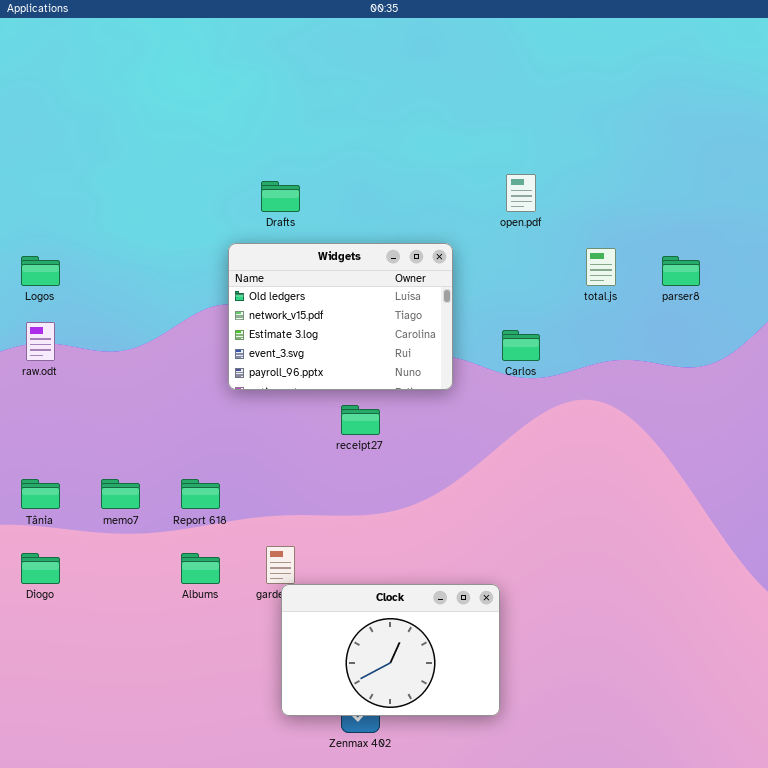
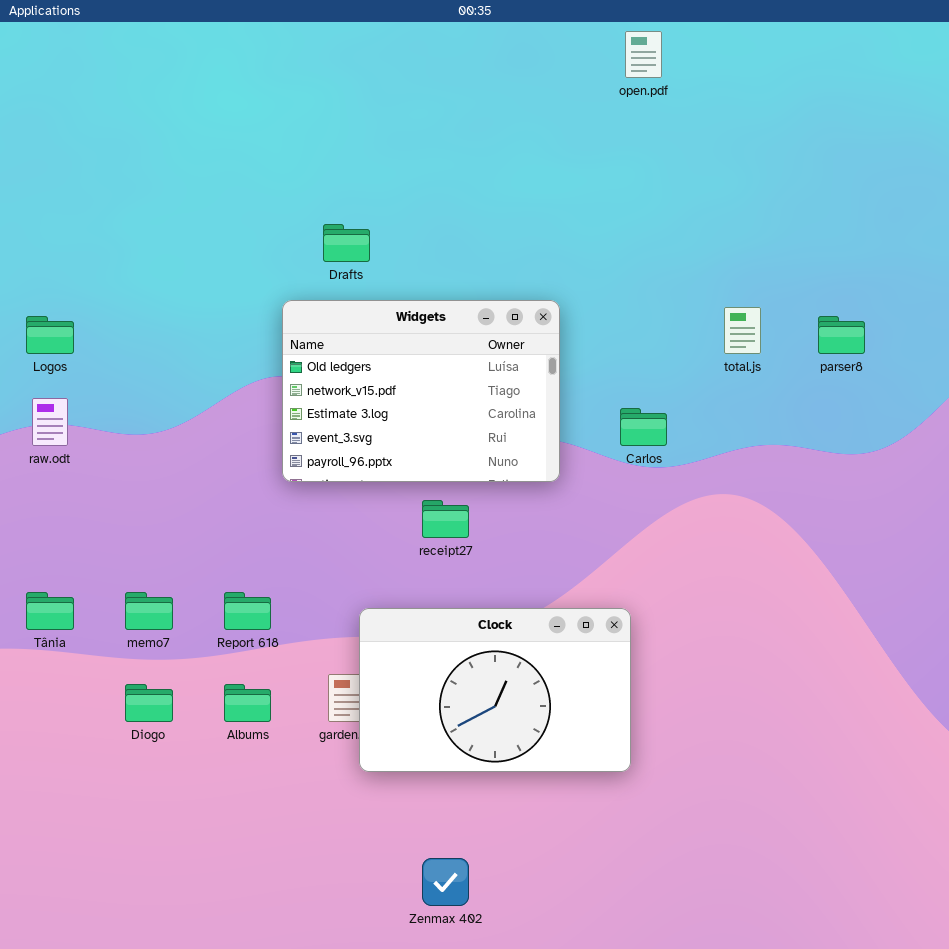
open.pdf: [506,174,536,212] -> [625,31,662,78], moved
Diogo: [21,553,60,584] -> [125,684,173,722], moved
Clock: [281,584,500,716] -> [359,608,631,772], moved

